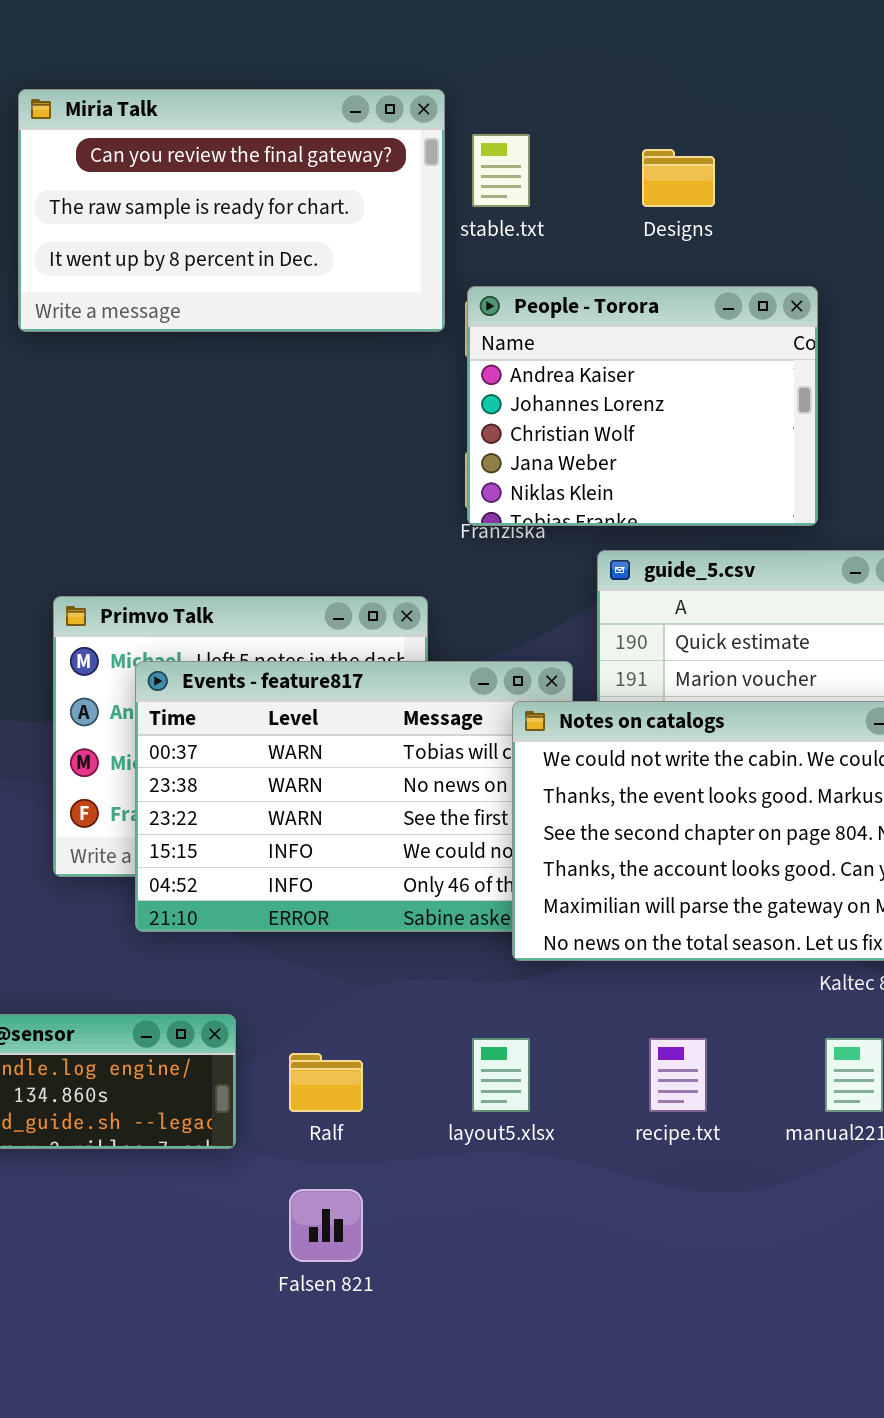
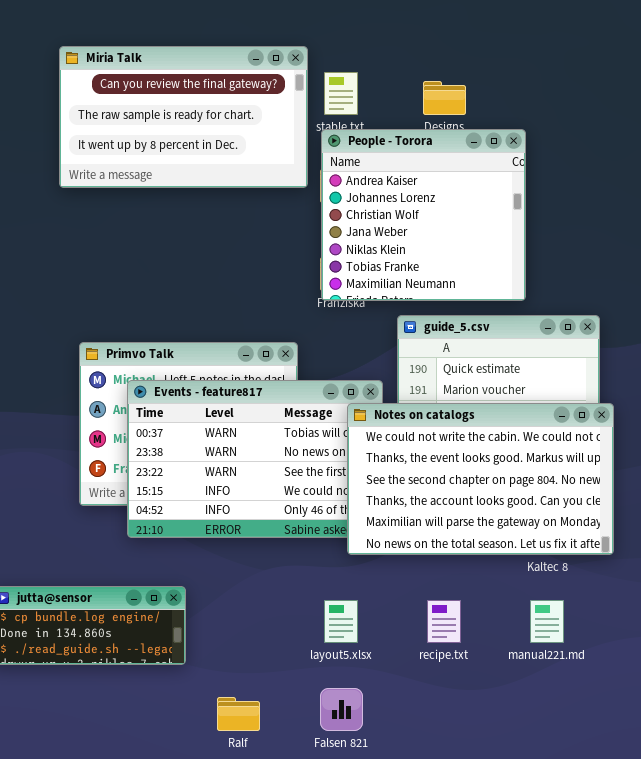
People - Torora: [467,286,818,526] -> [321,129,526,301], resized
Ralf: [289,1053,363,1112] -> [217,697,260,731], moved
Falsen 821: [289,1189,363,1262] -> [320,688,363,731], moved

